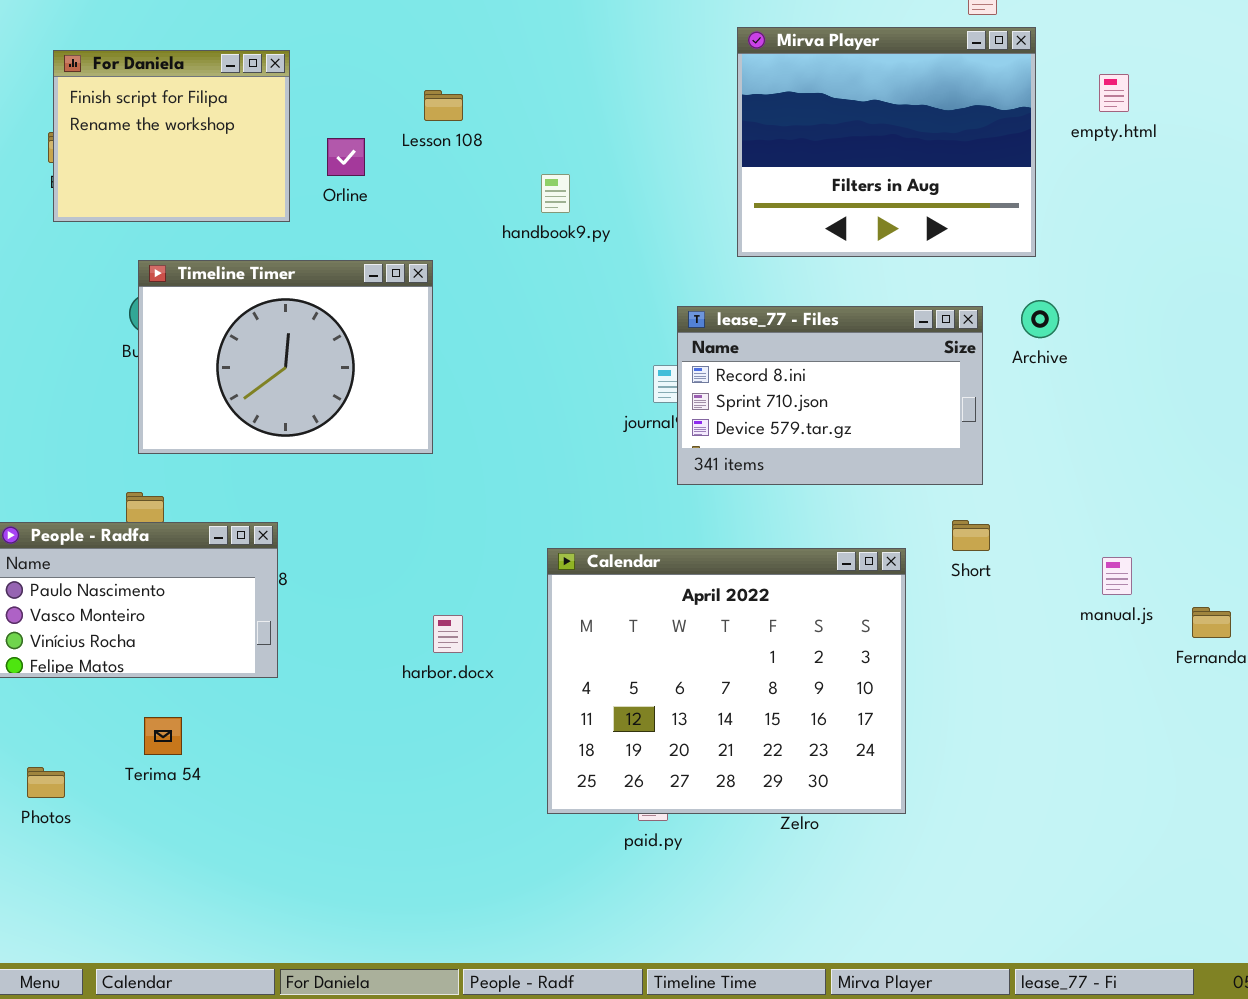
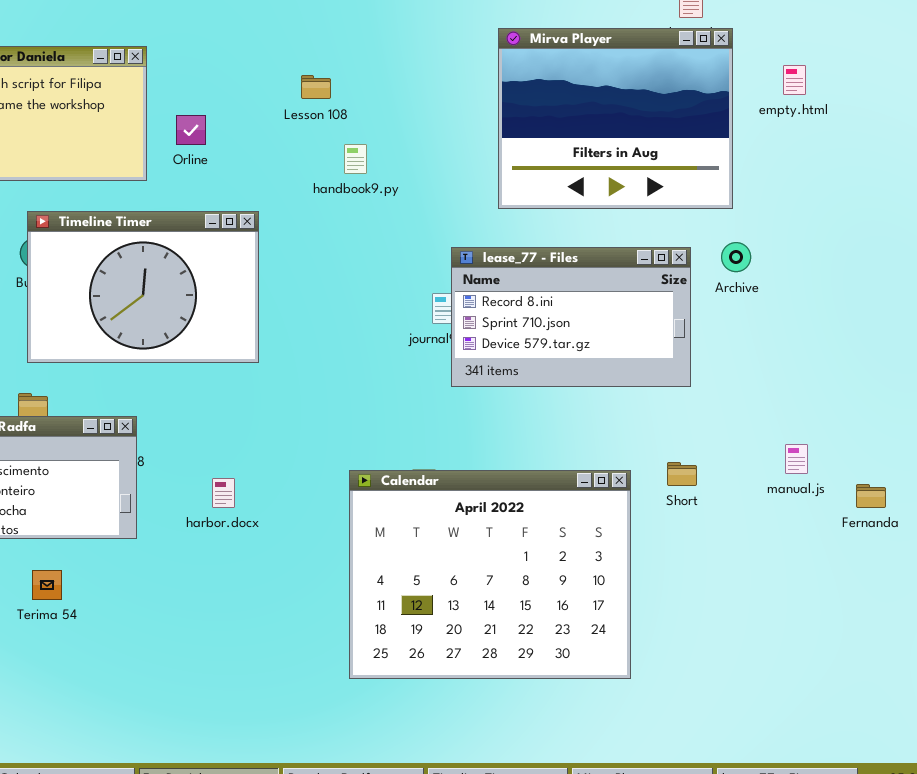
Lesson 108: [424,90,463,121] -> [301,75,331,99], moved
Short: [952,520,990,551] -> [667,462,697,486], moved
Calendar: [547,548,906,814] -> [349,470,631,679], moved
harbor.docx: [433,615,463,653] -> [212,478,235,508], moved

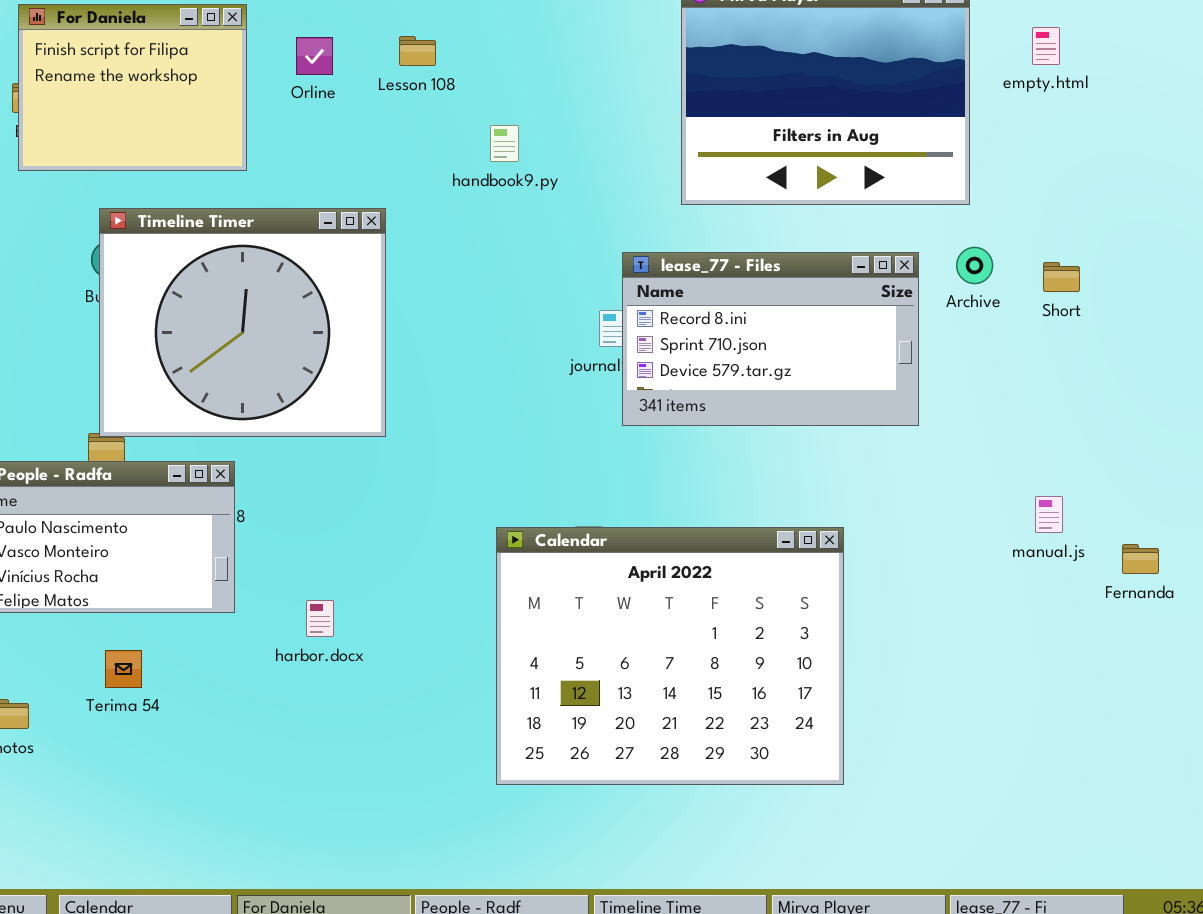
Lesson 108: [301,75,331,99] -> [399,36,436,66], moved
Orline: [176,115,206,145] -> [296,37,333,75], moved
Timeline Timer: [27,211,259,363] -> [99,208,386,437], resized
Short: [667,462,697,486] -> [1043,262,1080,292], moved
harbor.docx: [212,478,235,508] -> [306,600,334,637], moved

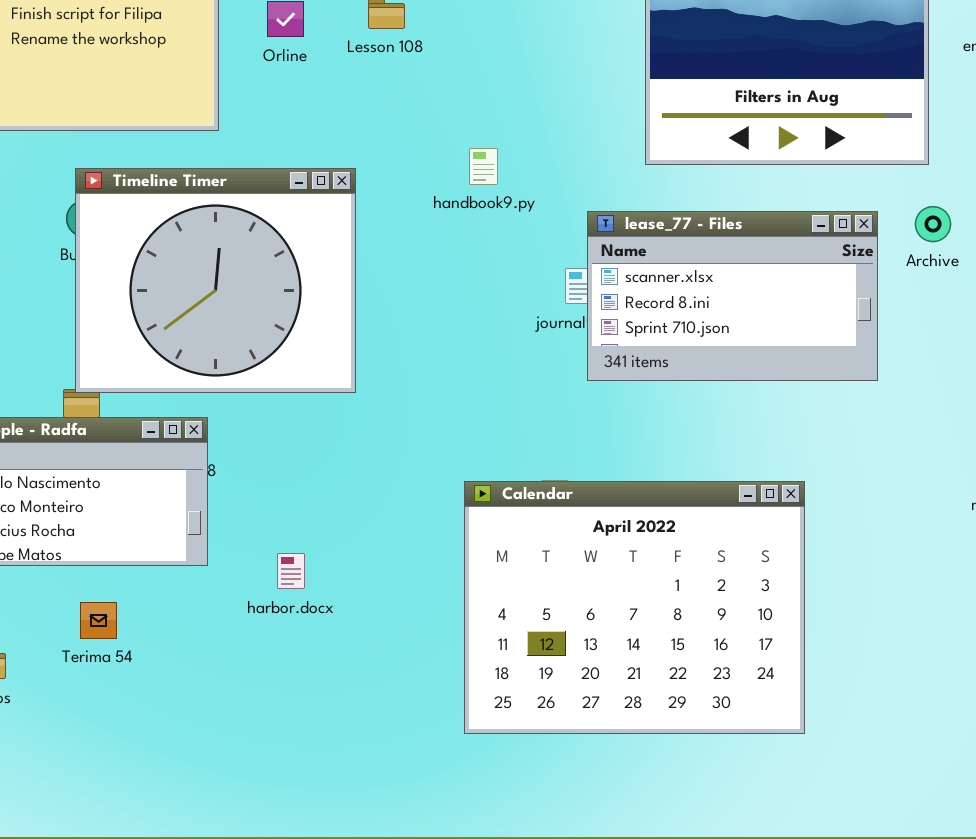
handbook9.py: [490,125,519,162] -> [469,148,498,185], moved
lease_77 - Files: [622,252,919,426] -> [587,211,878,381], scrolled up 1 row

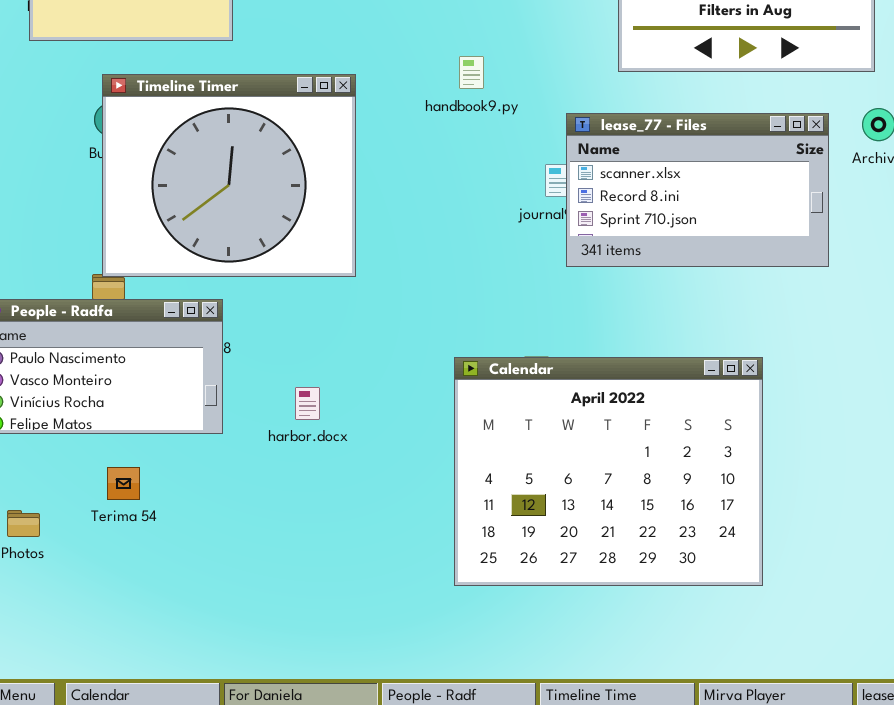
harbor.docx: [277,553,305,589] -> [295,387,320,420], moved

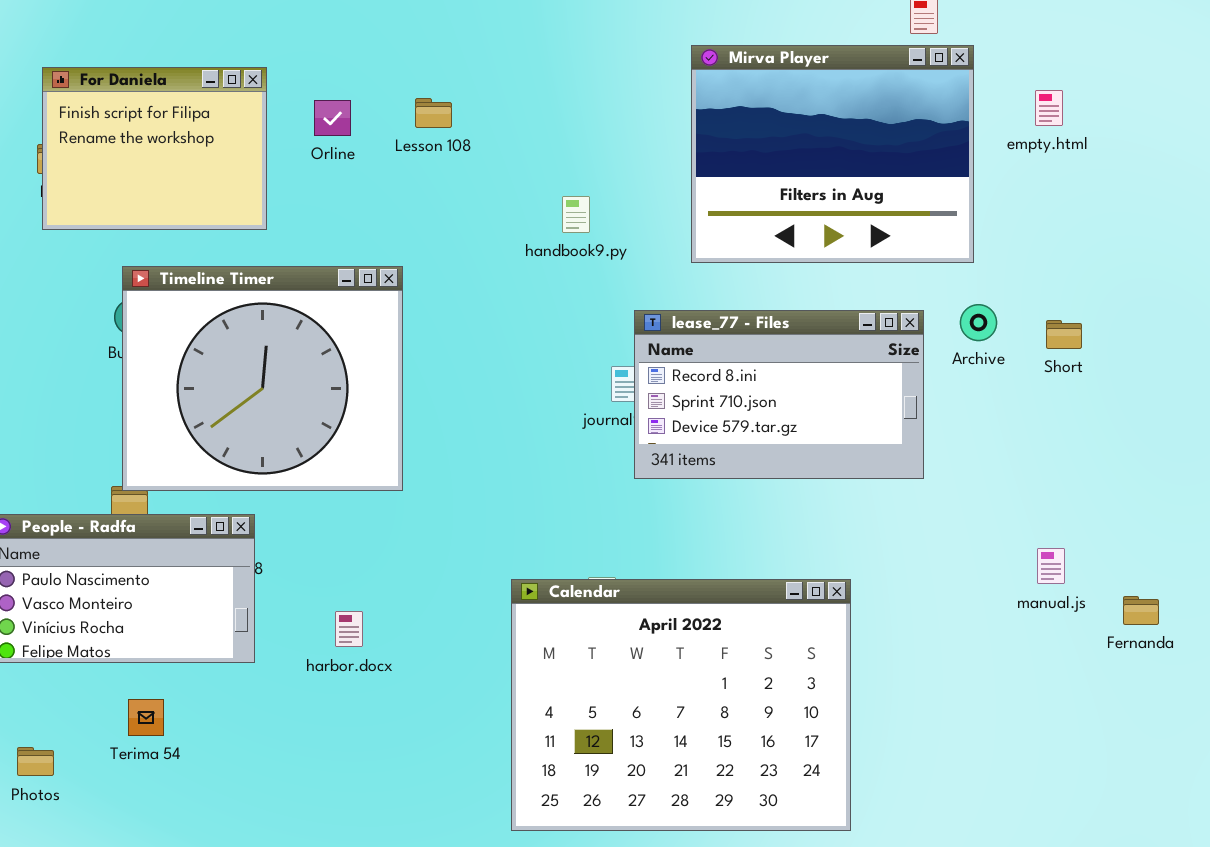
handbook9.py: [459,56,484,89] -> [562,196,590,233], moved
lease_77 - Files: [566,113,829,267] -> [634,310,924,479], scrolled down 1 row

